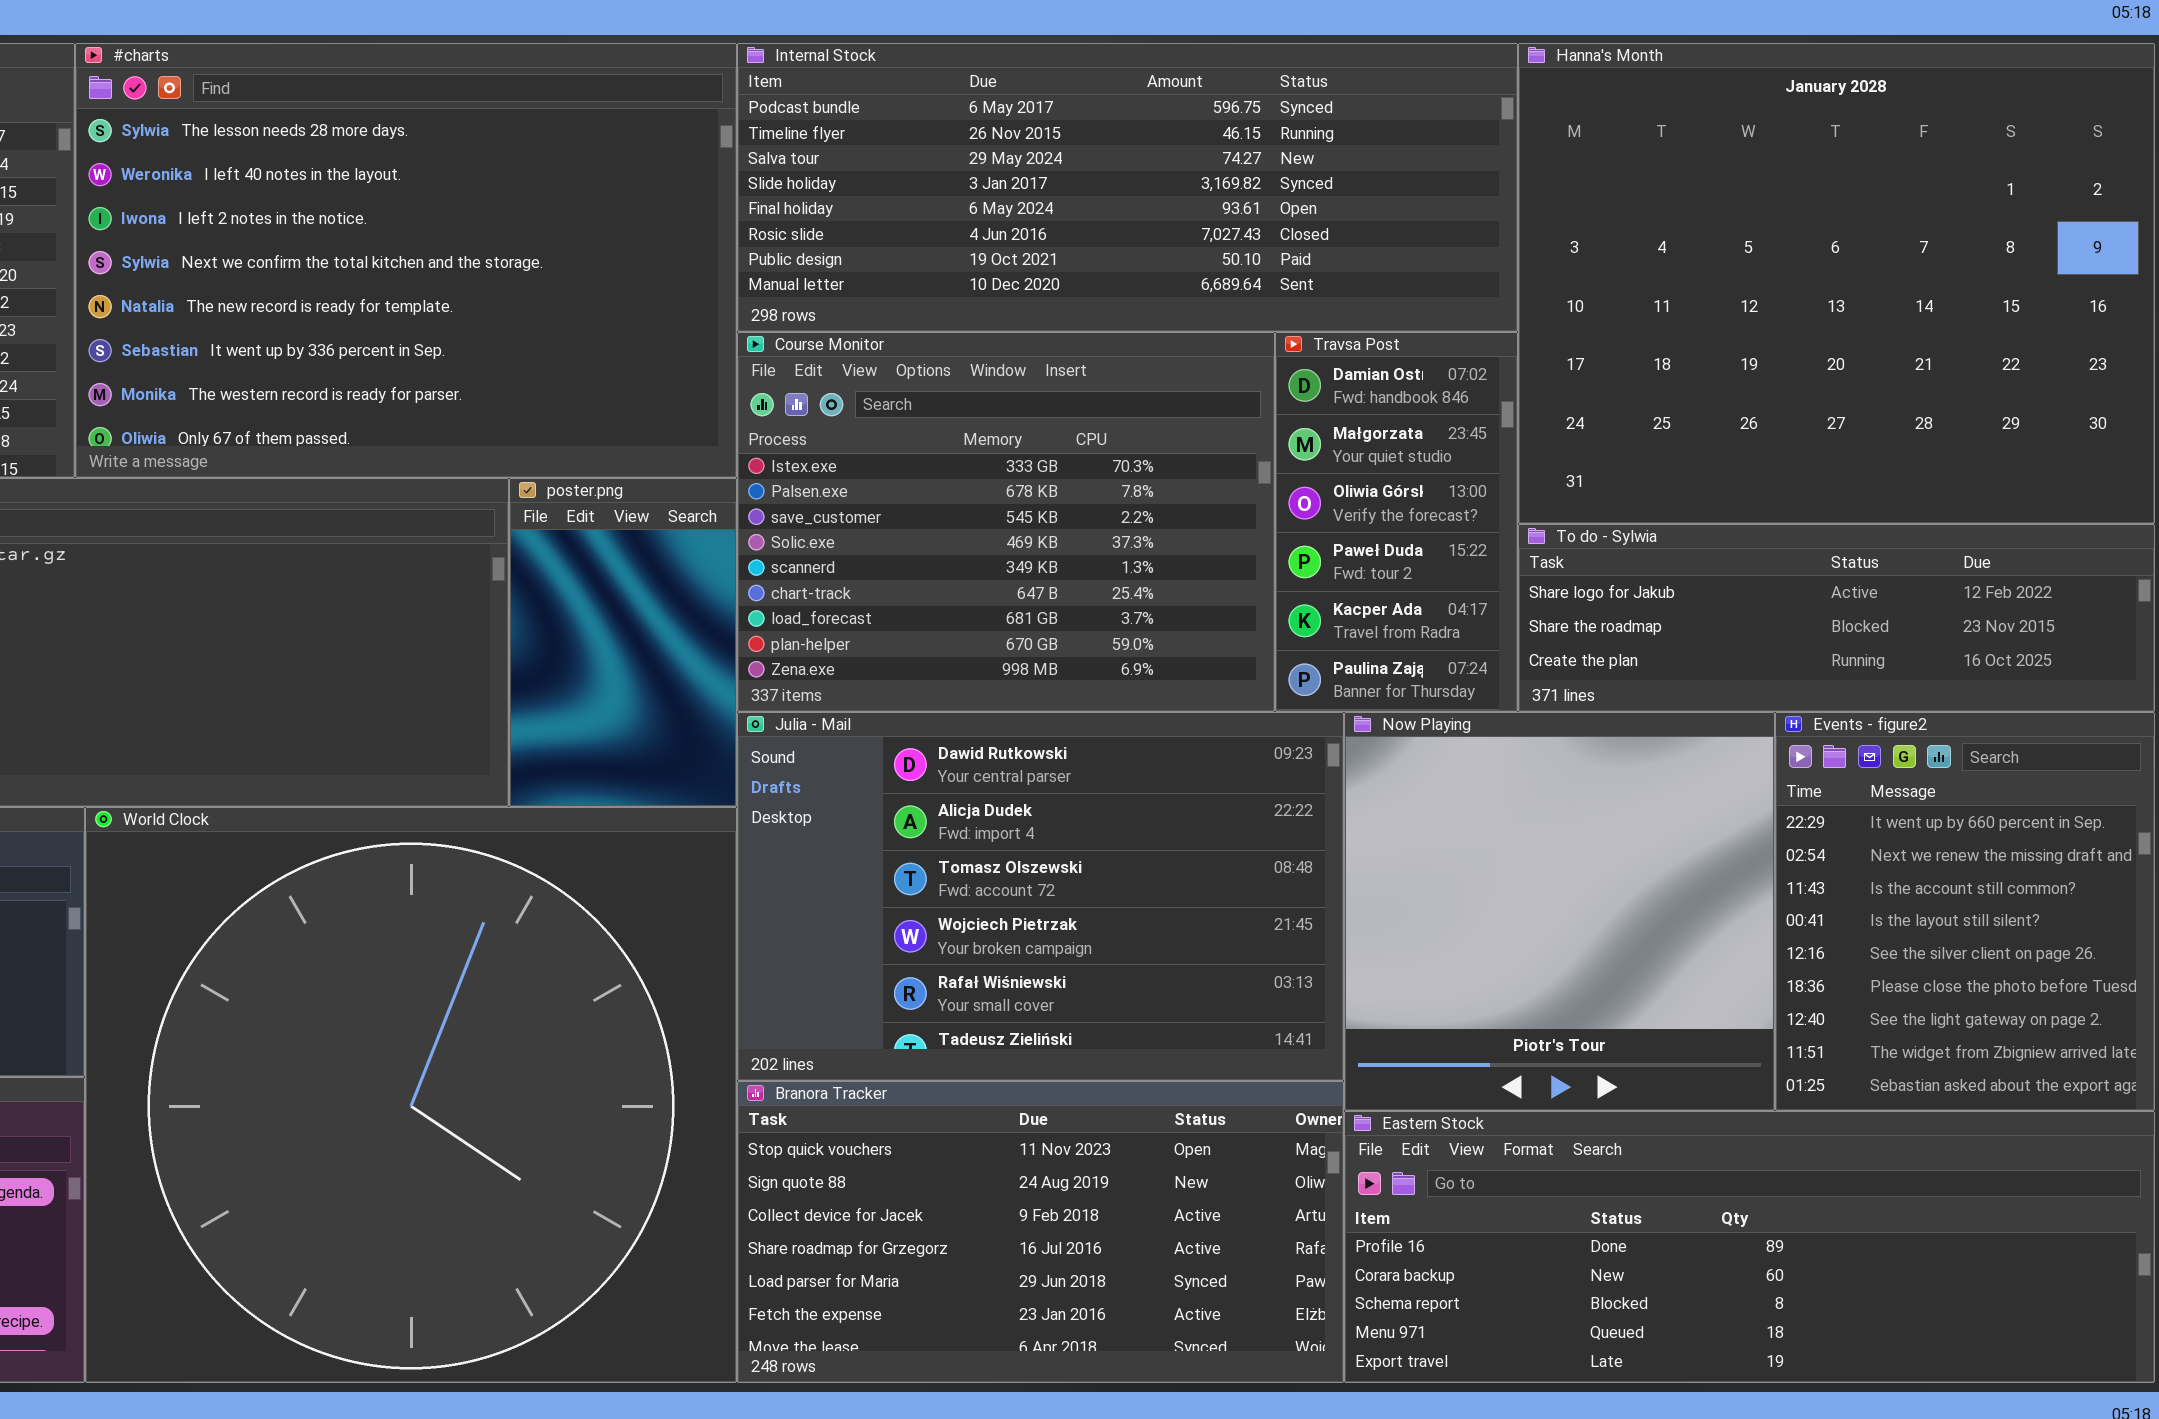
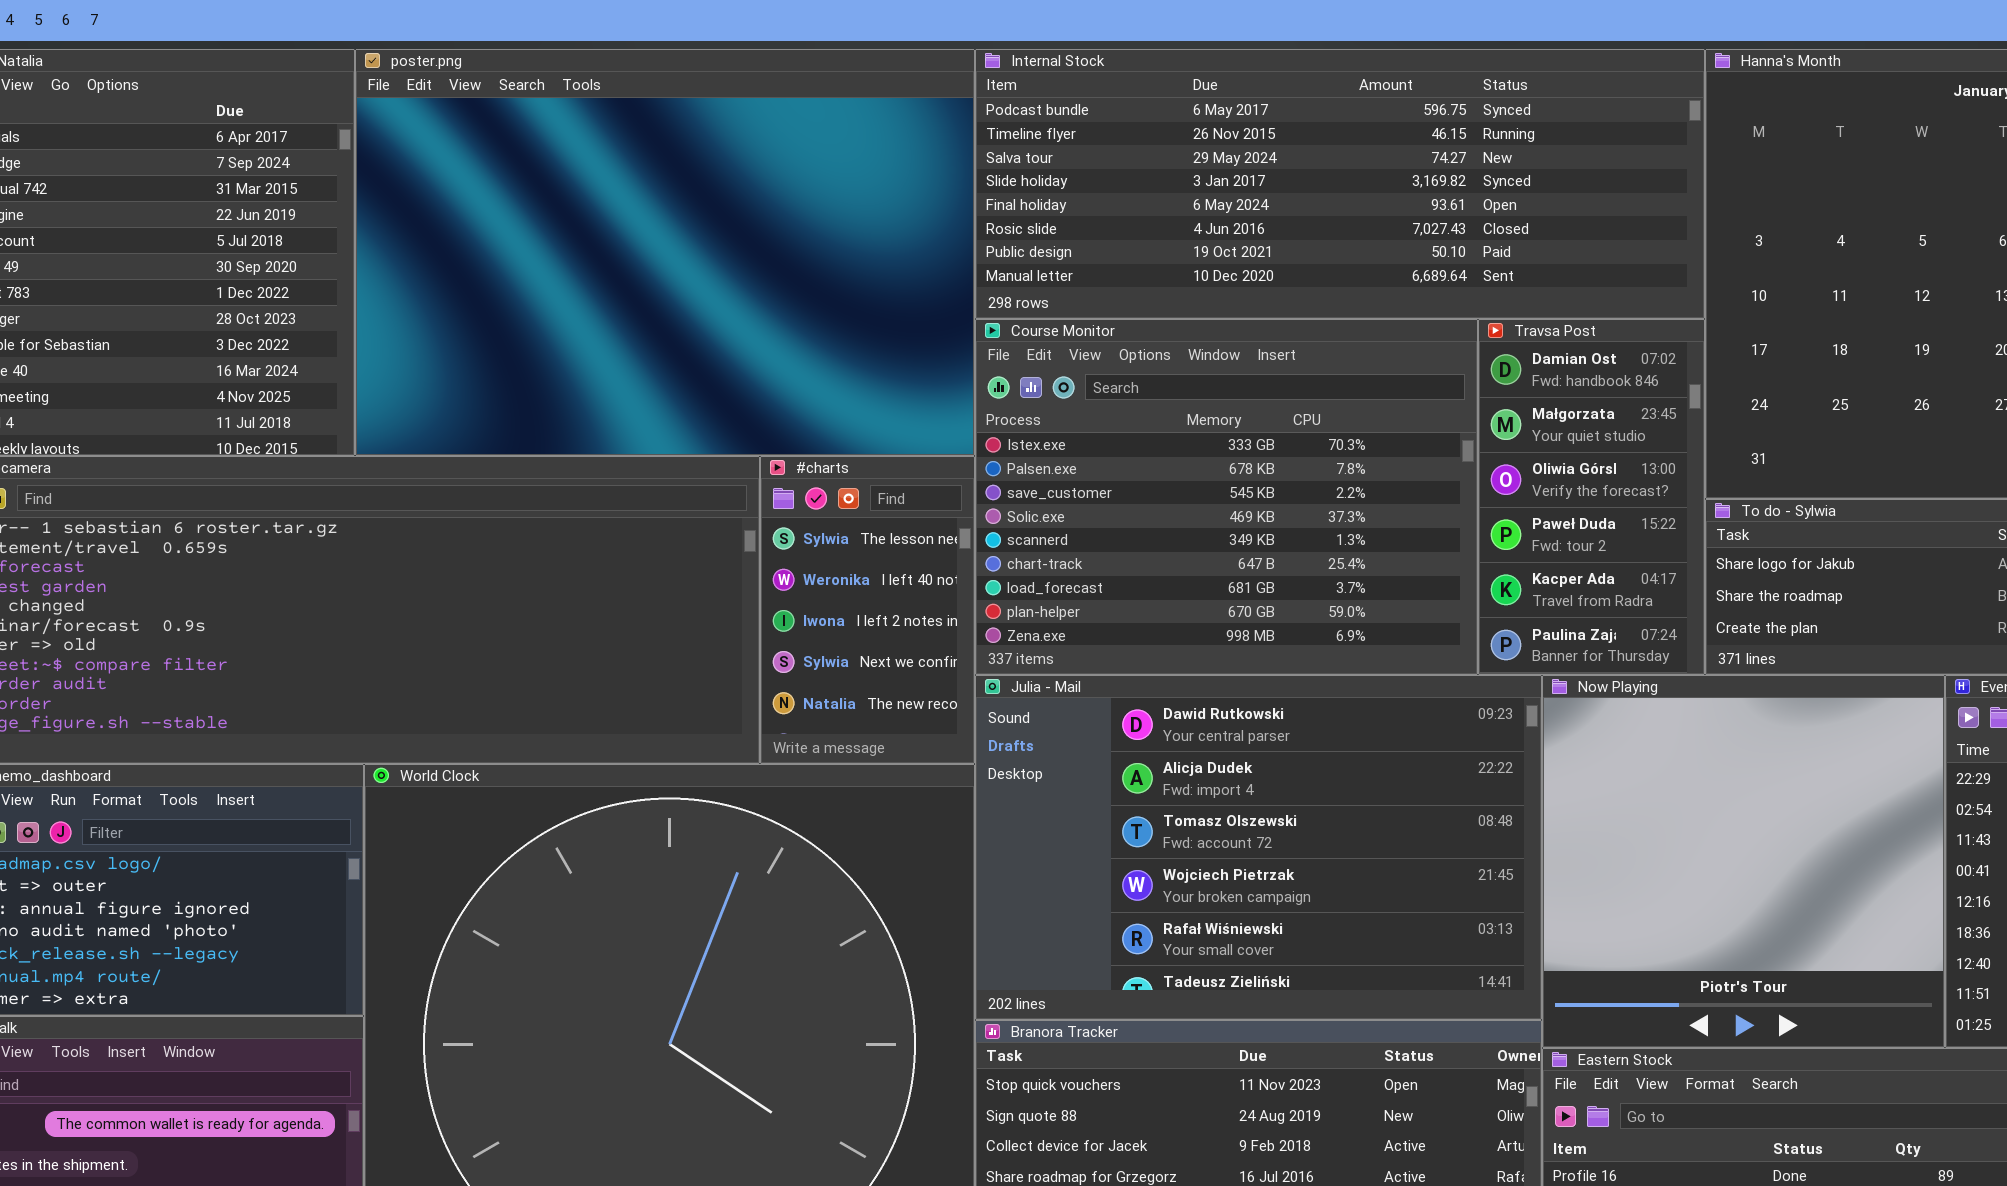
#charts: [75,43,737,478] -> [760,456,975,764], moved, resized
poster.png: [509,478,737,807] -> [355,49,975,456], moved, resized

